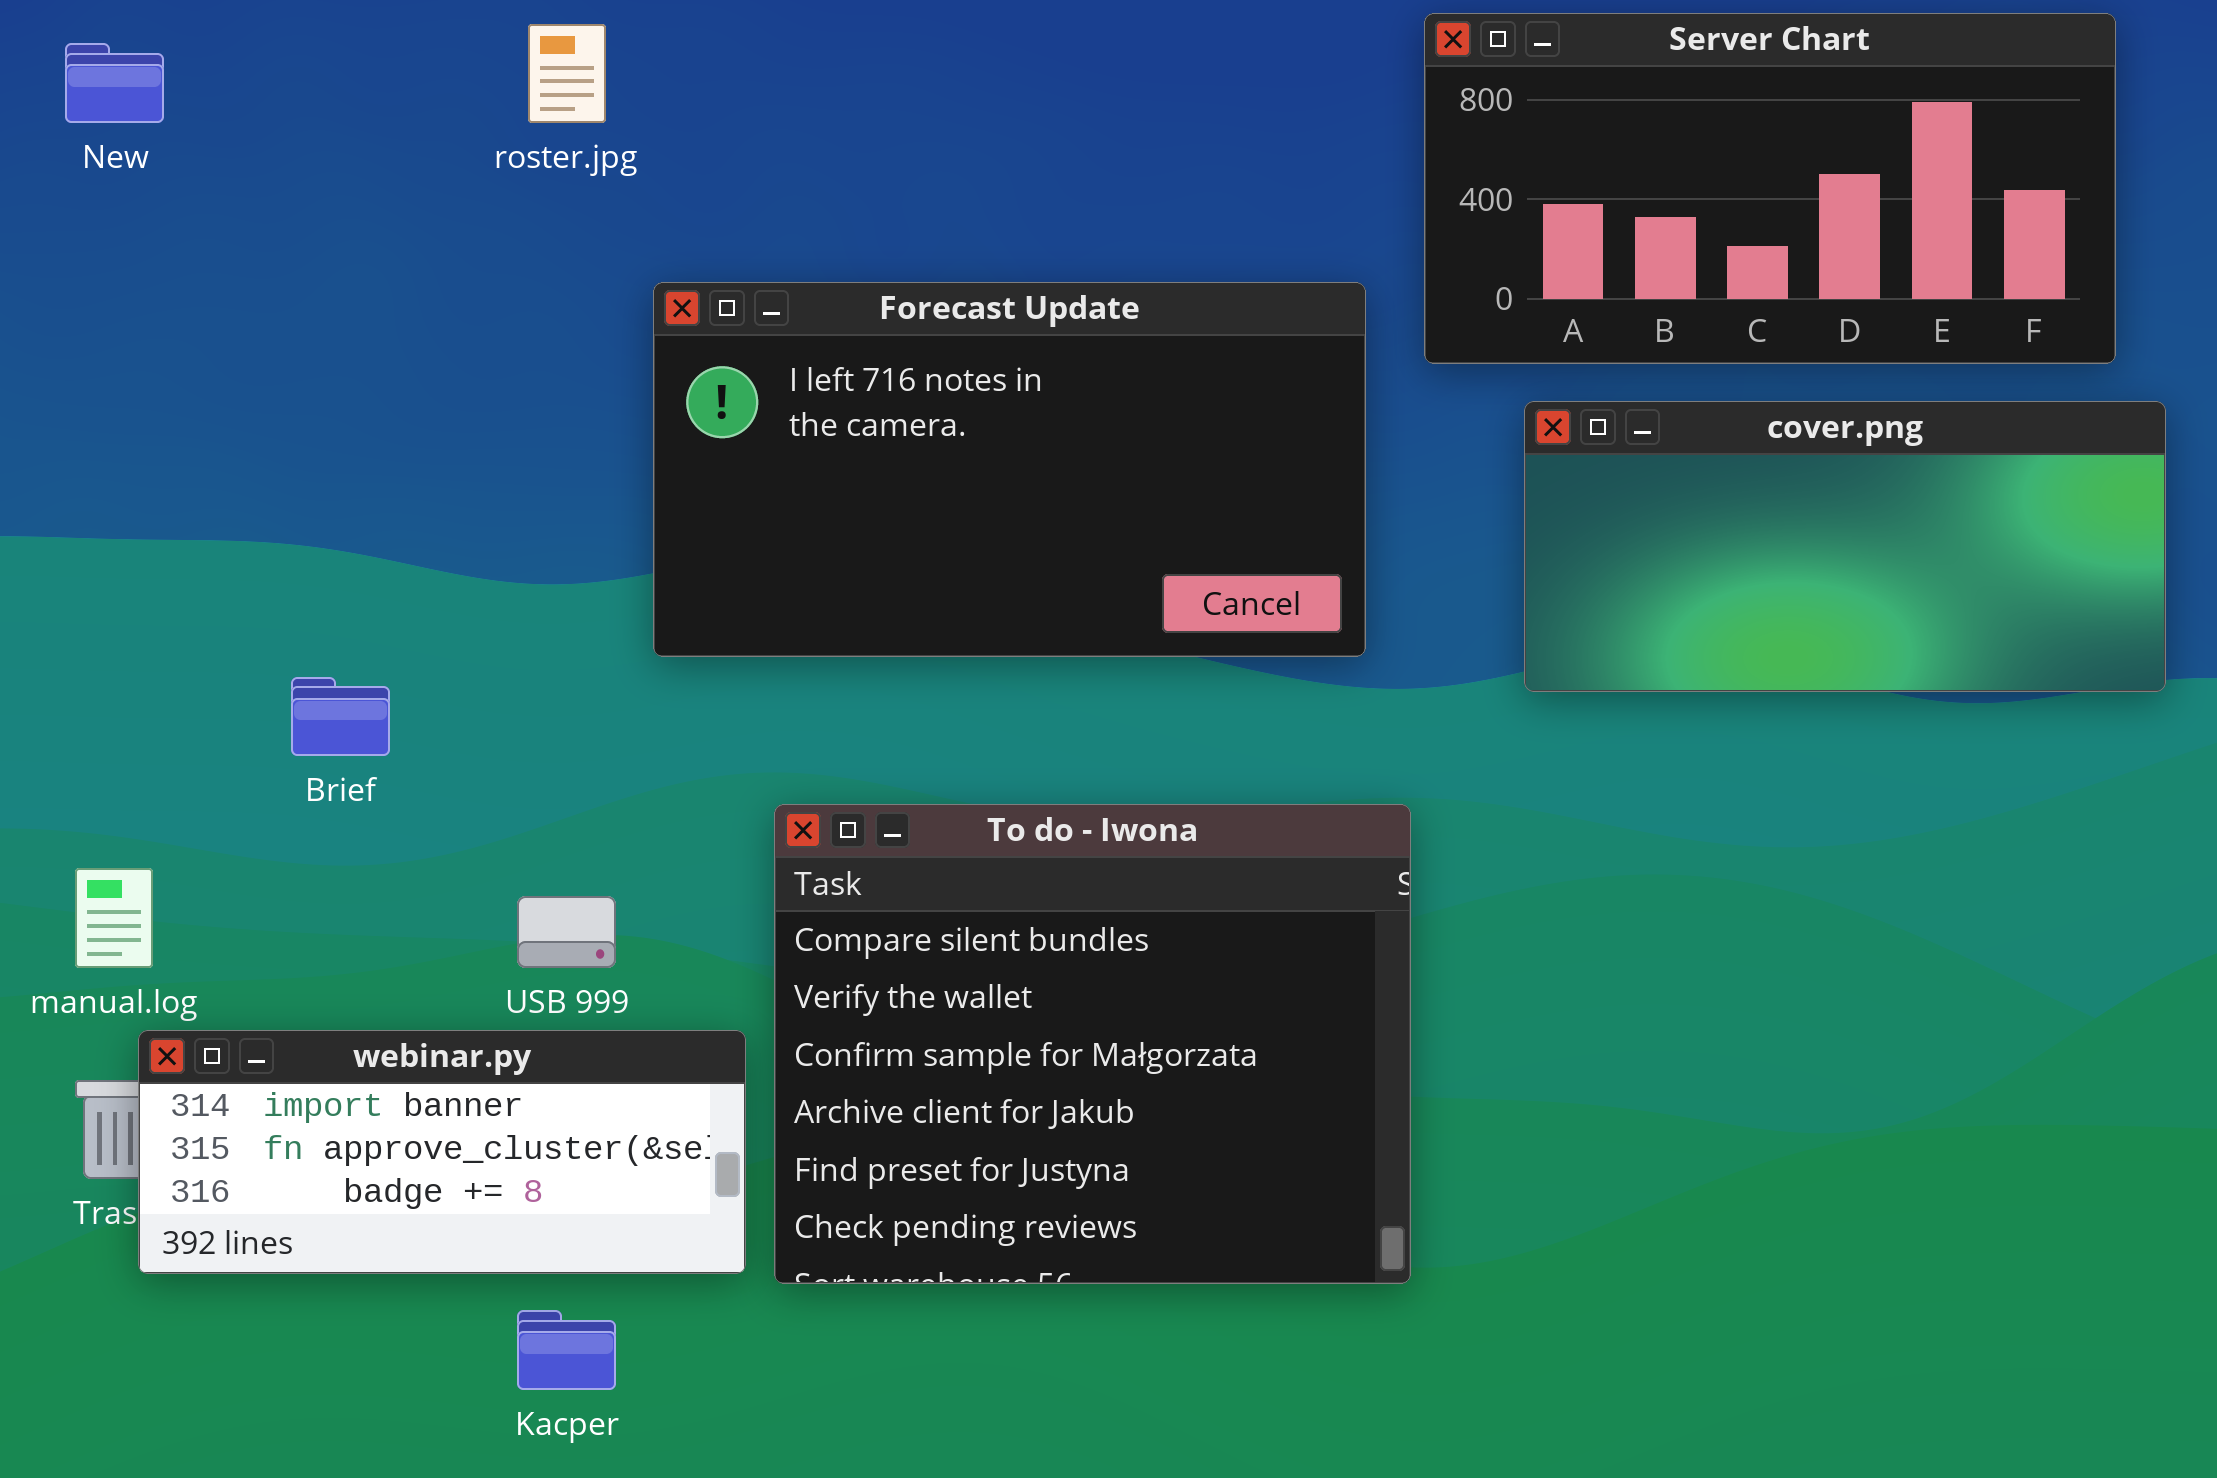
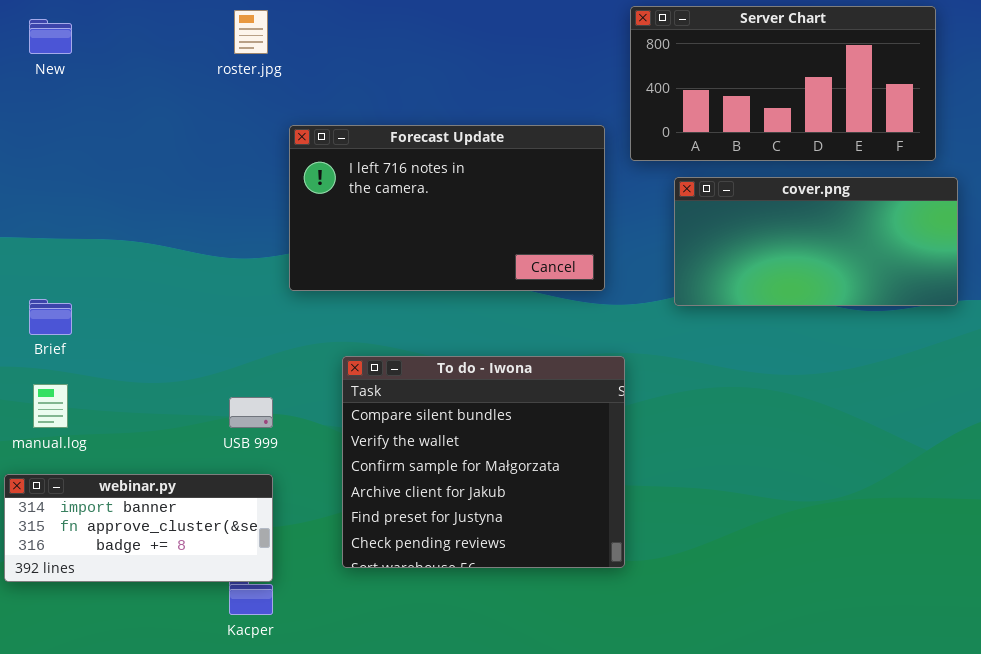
Brief: [291,677,390,756] -> [29,299,72,335], moved
webinar.py: [138,1030,746,1274] -> [4,474,273,582], moved

